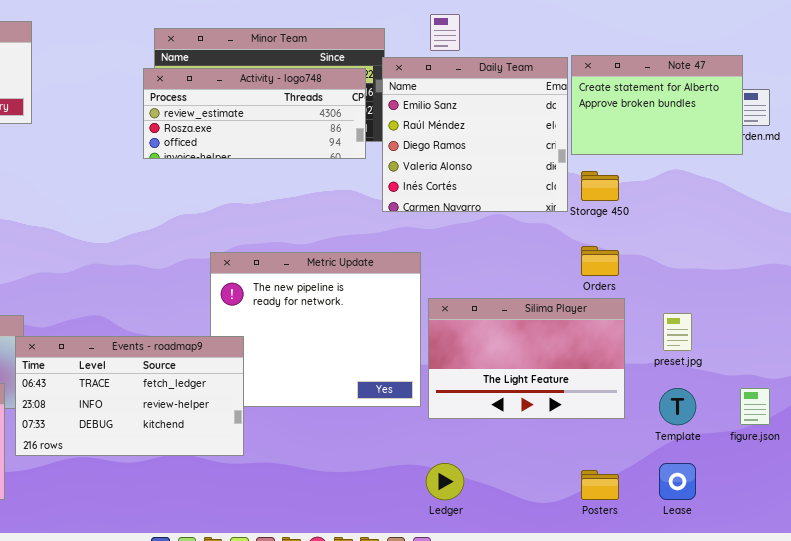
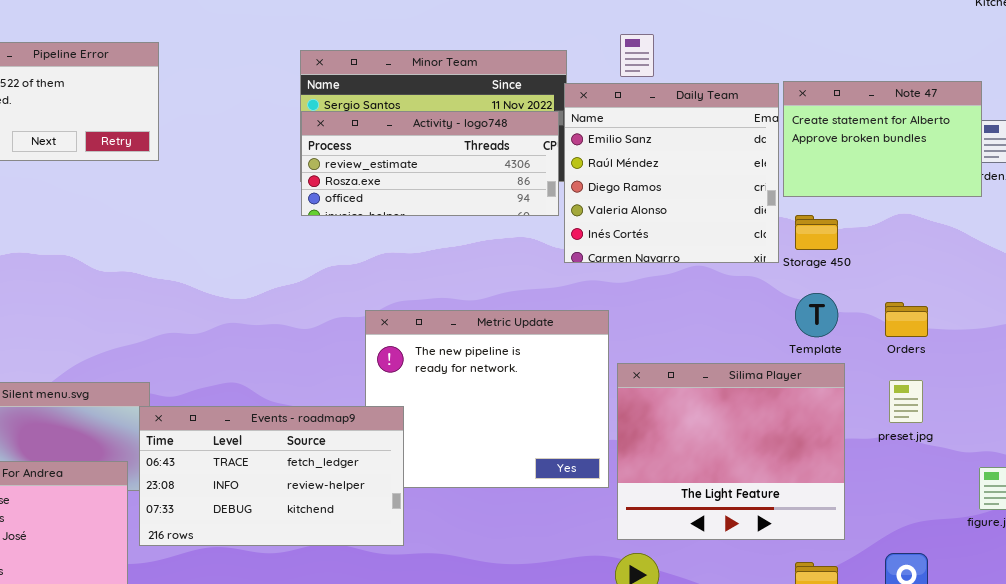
Activity - logo748: [143,68,366,159] -> [301,111,559,216], moved
Orders: [581,246,619,276] -> [885,302,928,337], moved
Silima Player: [428,298,625,419] -> [617,363,845,540], resized
Template: [659,388,696,425] -> [795,293,838,337], moved

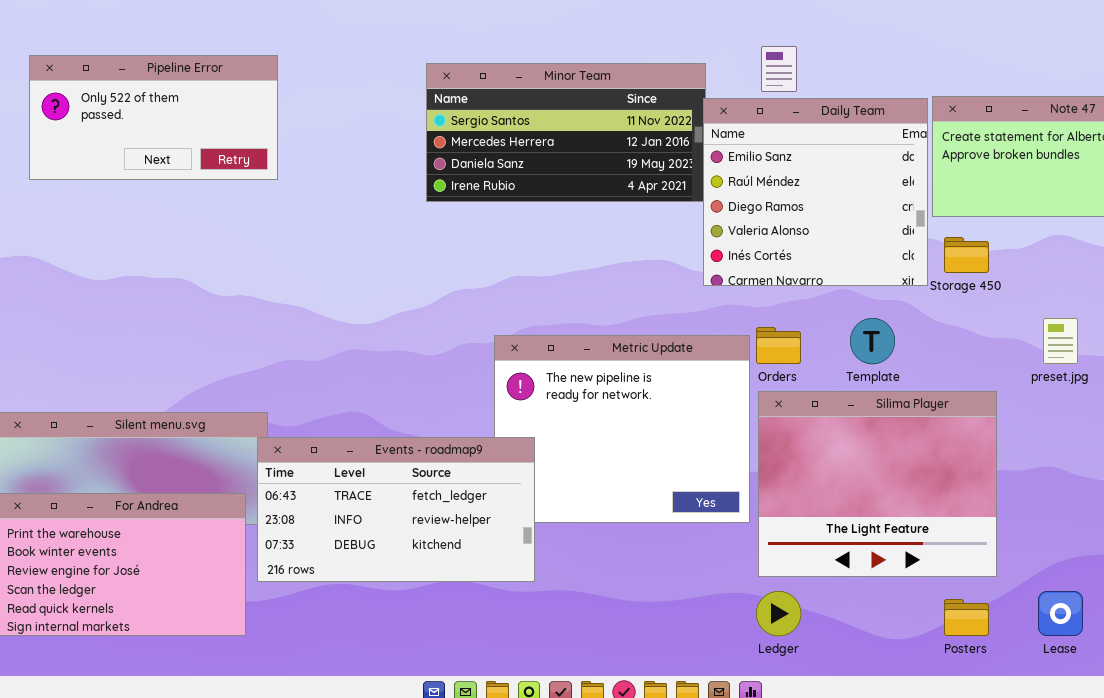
Activity - logo748: [301,111,559,216] -> none, closed
Template: [795,293,838,337] -> [850,318,895,364], moved
Orders: [885,302,928,337] -> [756,327,801,364], moved
preset.jpg: [889,380,923,423] -> [1043,318,1078,364], moved

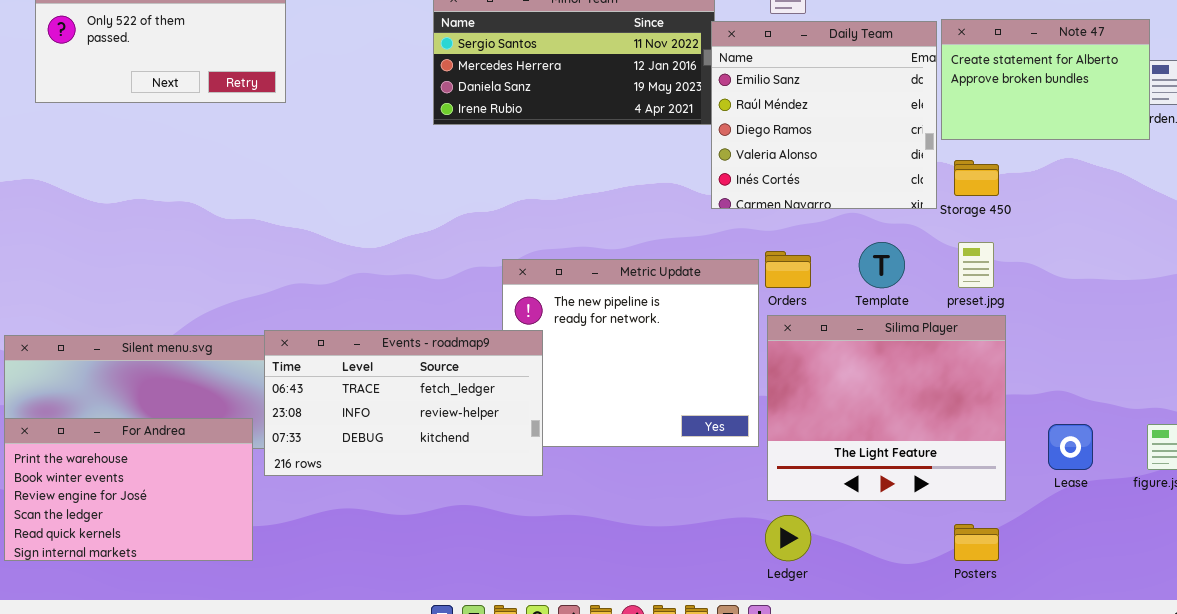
preset.jpg: [1043,318,1078,364] -> [958,242,994,288], moved
Events - roadmap9: [257,437,535,582] -> [264,330,543,476], moved
Lease: [1038,591,1083,636] -> [1048,424,1093,470], moved

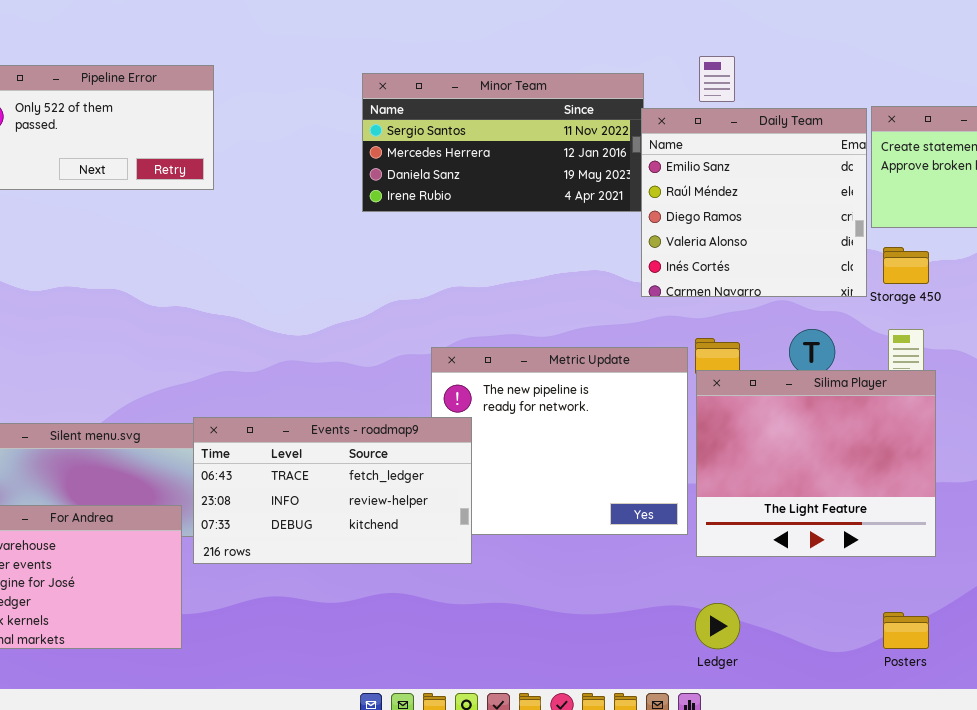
Silima Player: [767,315,1006,501] -> [696,370,936,557], moved

